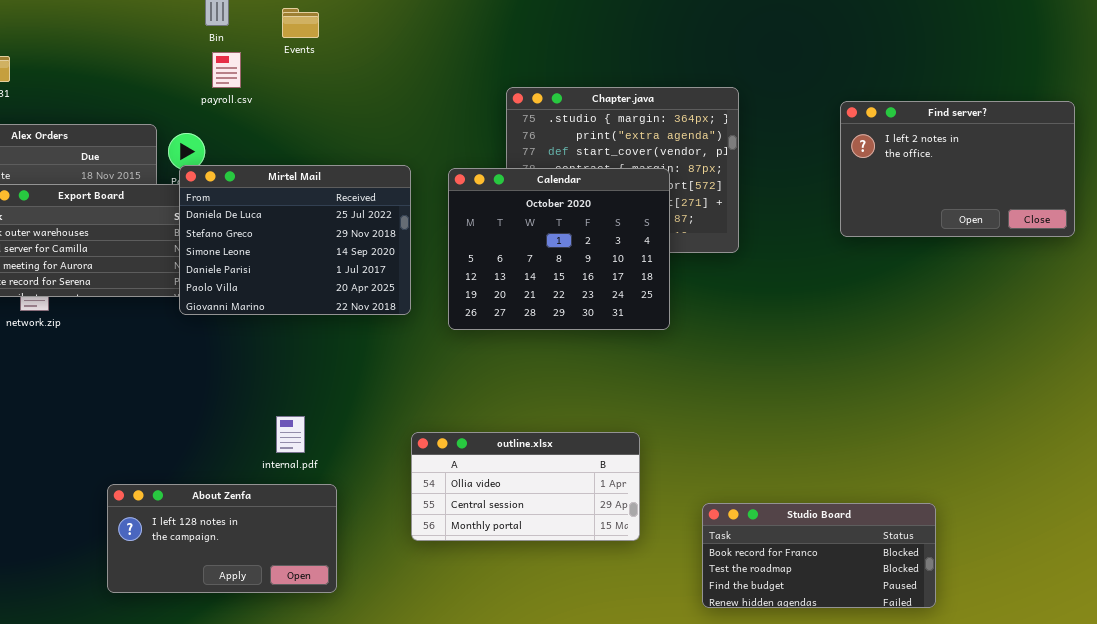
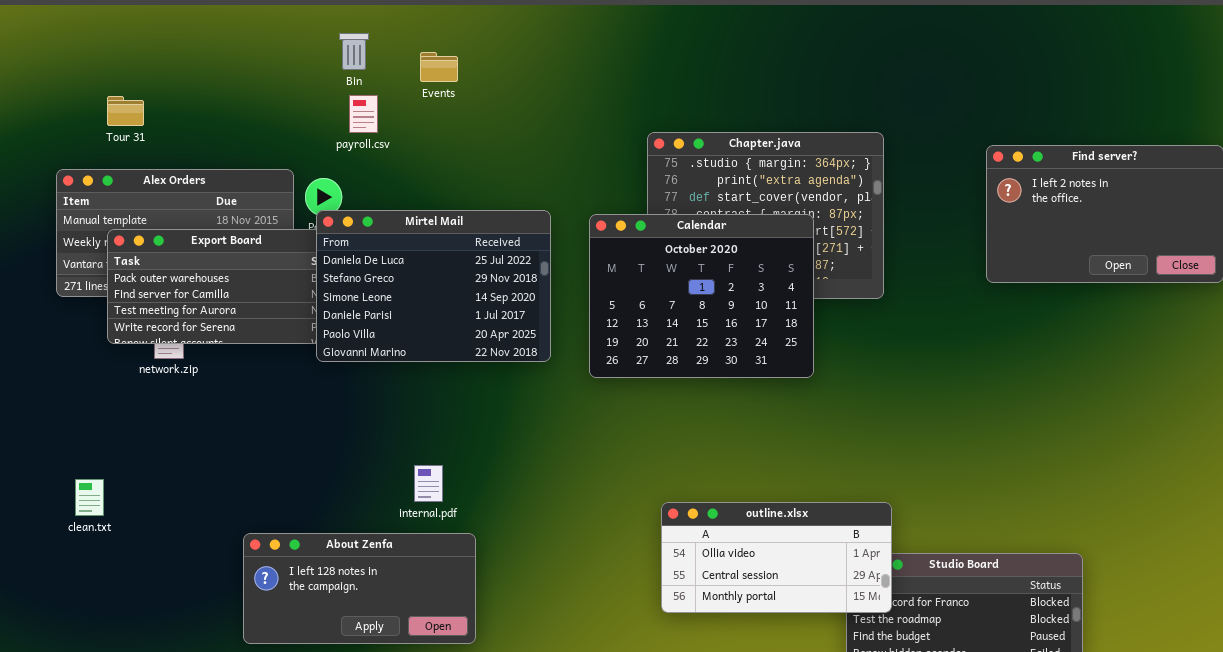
outline.xlsx: [411,432,640,541] -> [661,502,892,613], moved

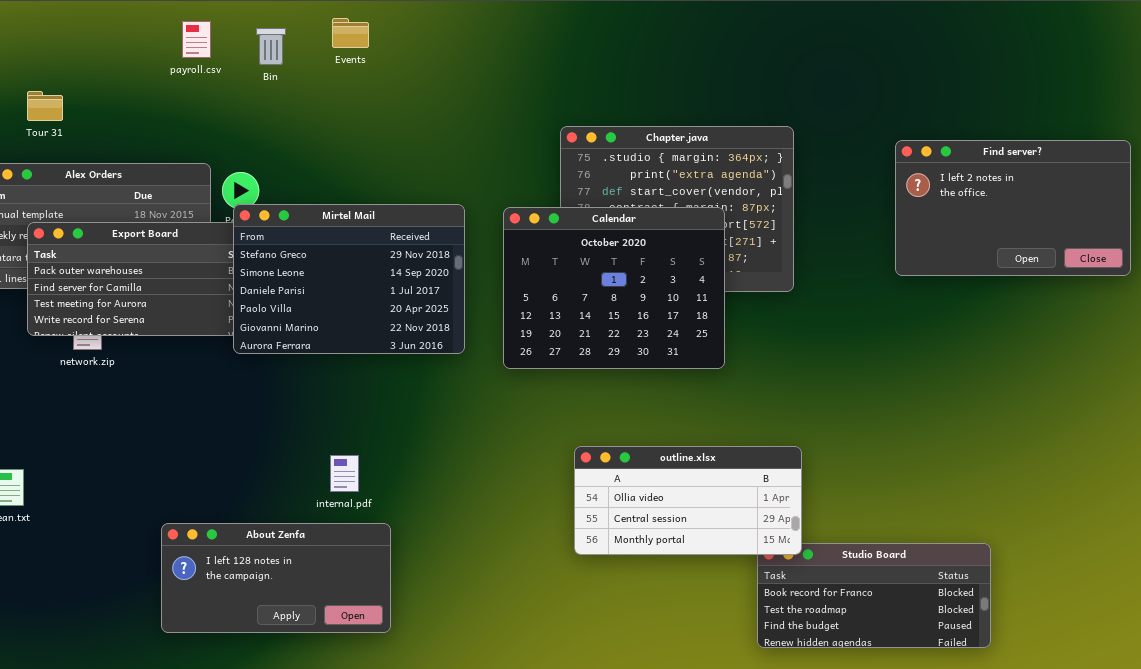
Events: [420,52,458,82] -> [332,18,369,48], moved
payroll.csv: [349,95,378,133] -> [182,21,211,58], moved
Mirtel Mail: [316,210,551,362] -> [233,204,465,354], scrolled down 1 row
outline.xlsx: [661,502,892,613] -> [574,446,802,555], moved

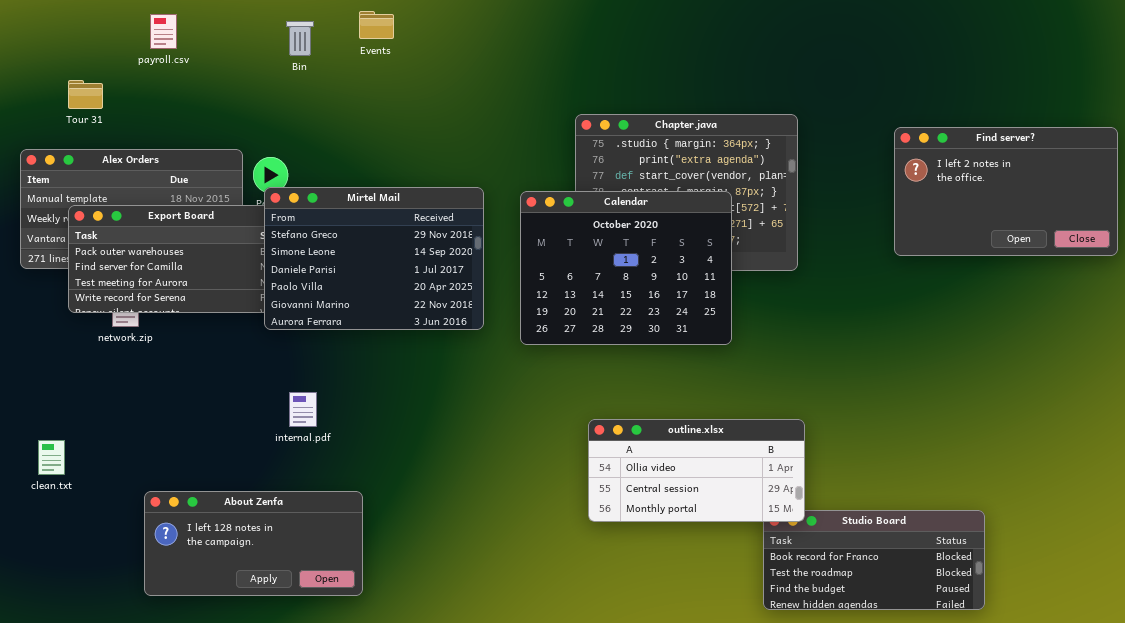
payroll.csv: [182,21,211,58] -> [150,14,177,49], moved
internal.pdf: [330,455,359,492] -> [289,392,317,427], moved
About Zenfa: [161,523,391,633] -> [144,491,363,596], moved

